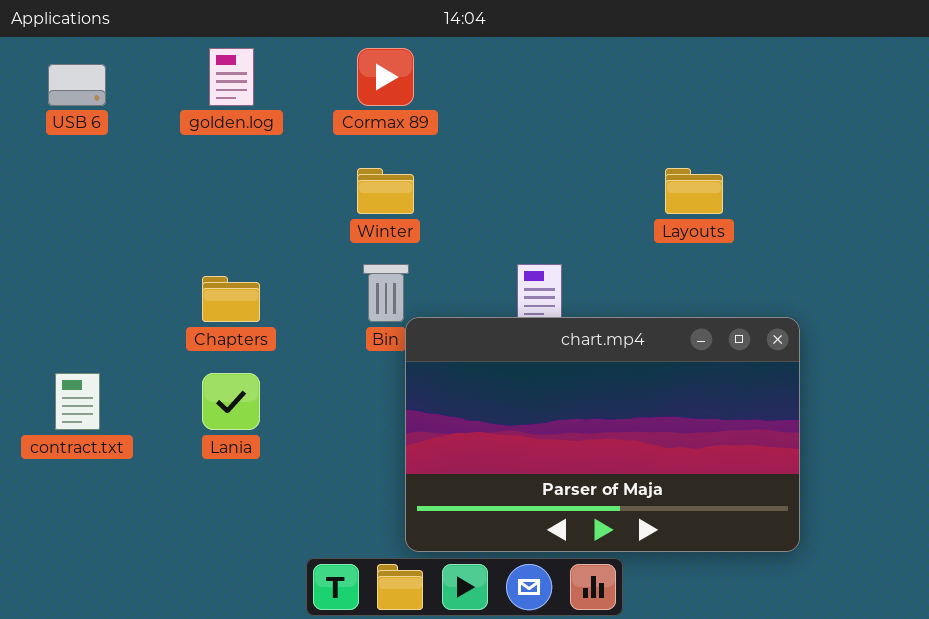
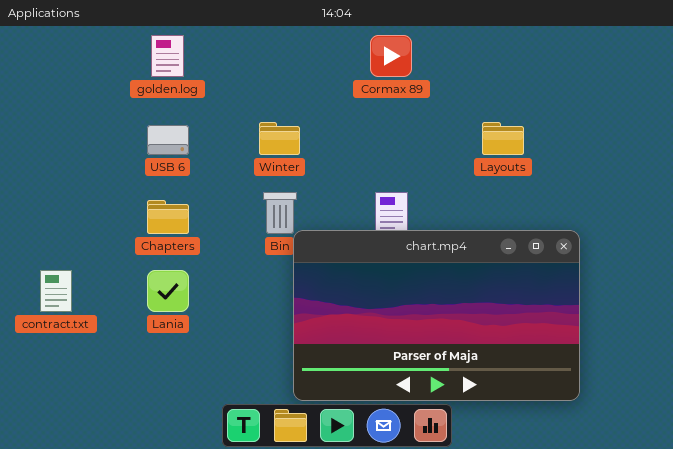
Cormax 89: [357,48,414,106] -> [370,35,412,77], moved
USB 6: [48,64,106,106] -> [147,125,189,155], moved

